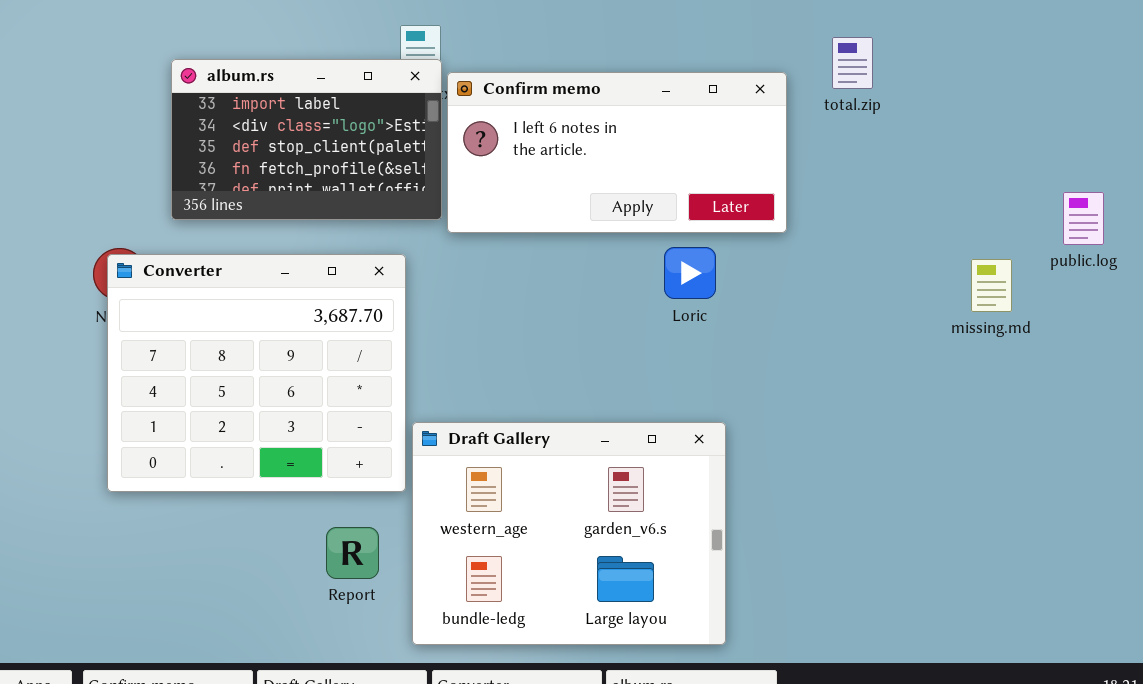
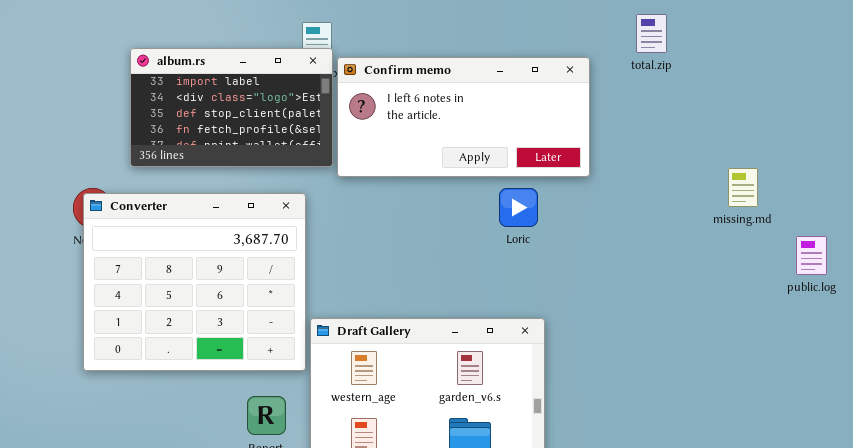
total.zip: [832,37,873,89] -> [636,14,667,53], moved
public.log: [1063,192,1104,245] -> [796,236,827,275], moved
missing.md: [971,259,1012,312] -> [728,168,758,207], moved

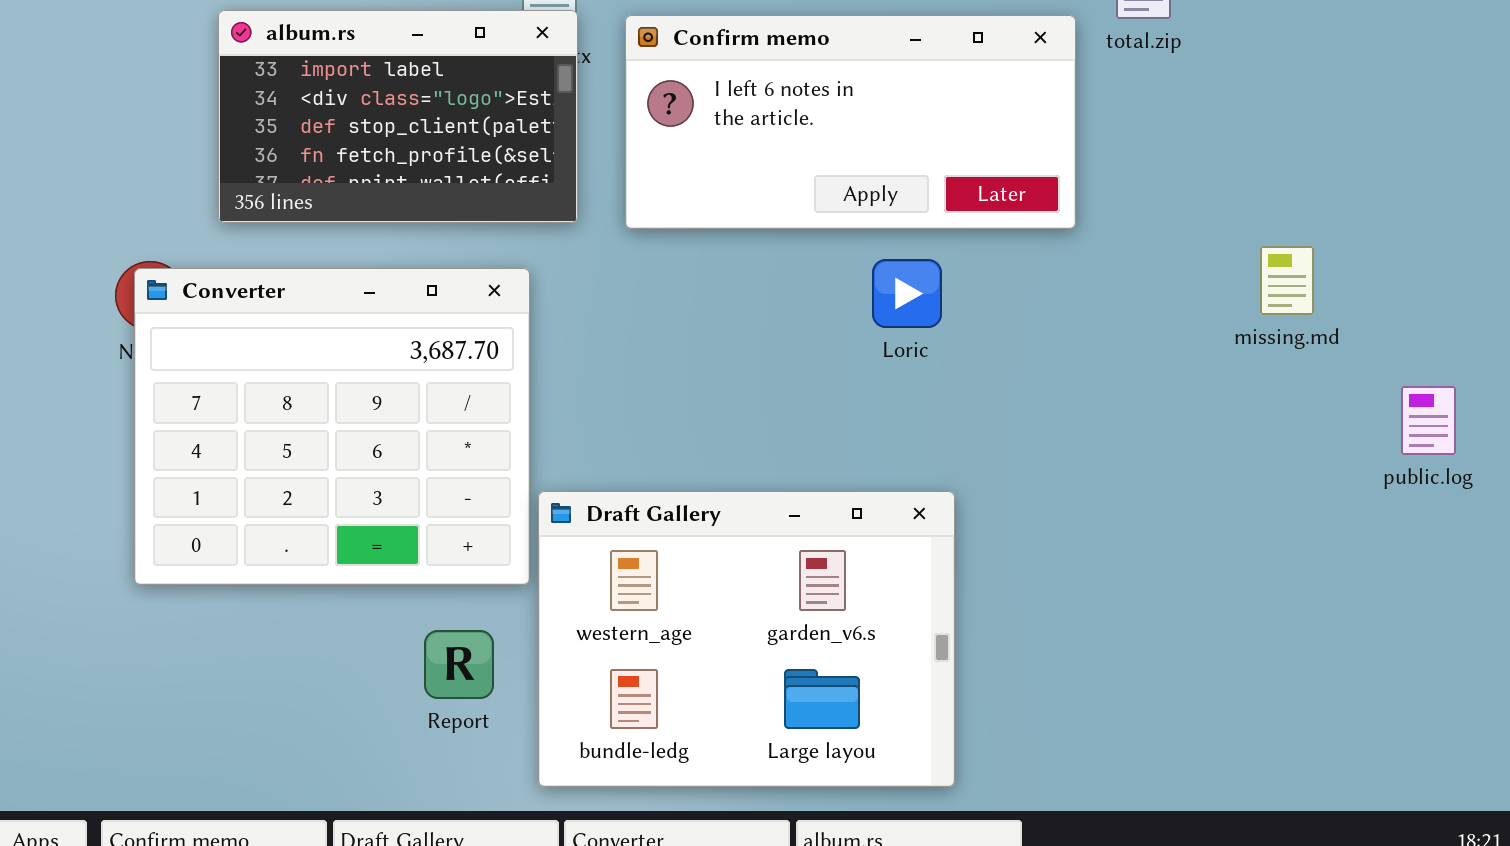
Confirm memo: [337,57,590,177] -> [625,15,1076,229], moved
missing.md: [728,168,758,207] -> [1260,246,1314,315], moved
public.log: [796,236,827,275] -> [1401,386,1456,455], moved

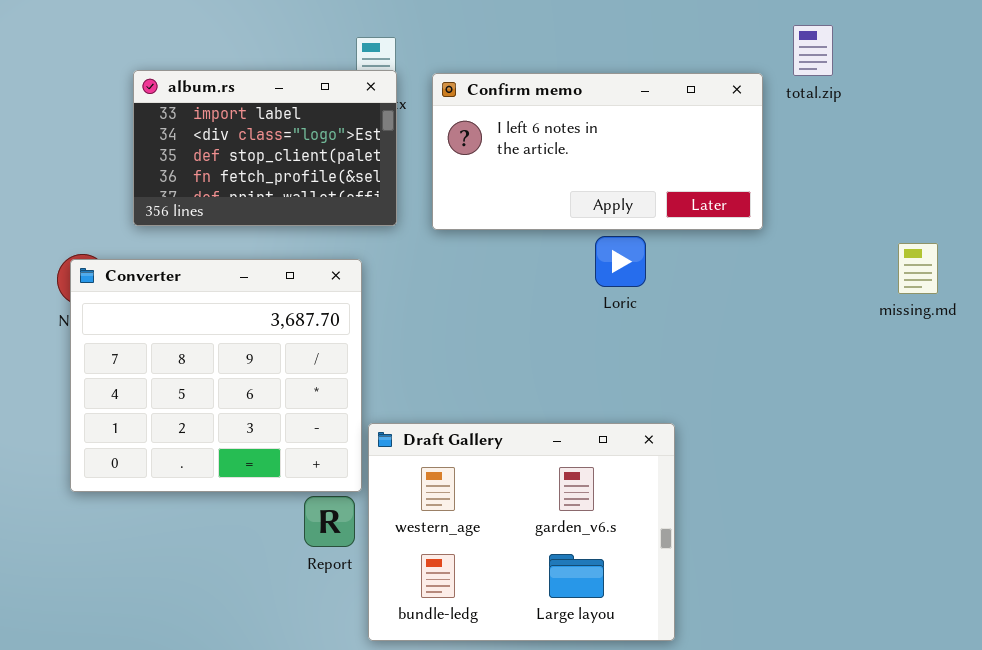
Loric: [872,259,942,328] -> [595,236,646,287], moved
Report: [424,630,494,699] -> [304,496,355,547], moved

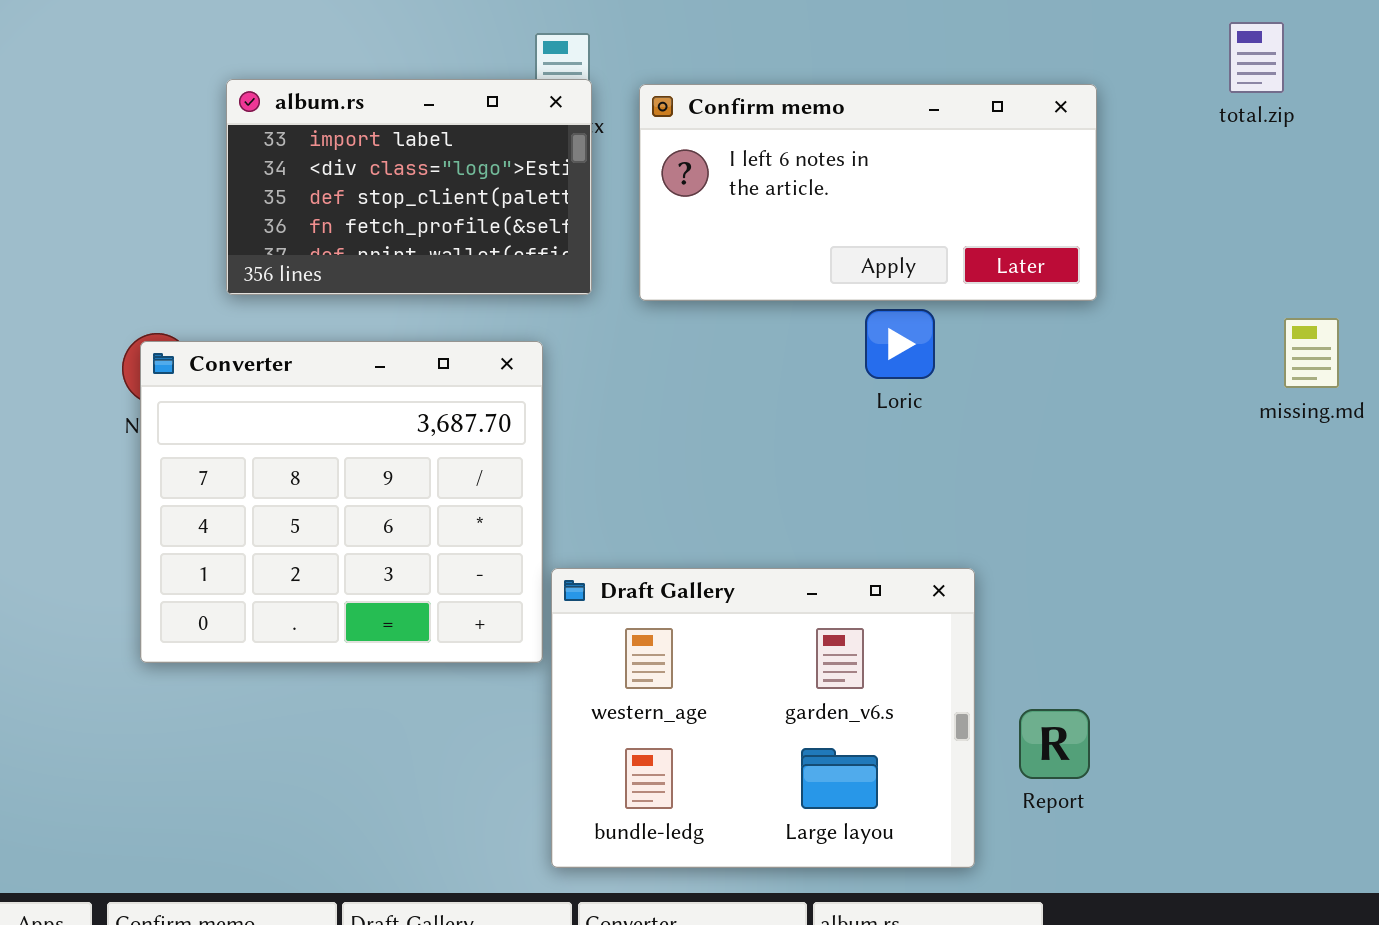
total.zip: [793,25,833,76] -> [1229,22,1284,93], moved
Report: [304,496,355,547] -> [1019,709,1090,779], moved

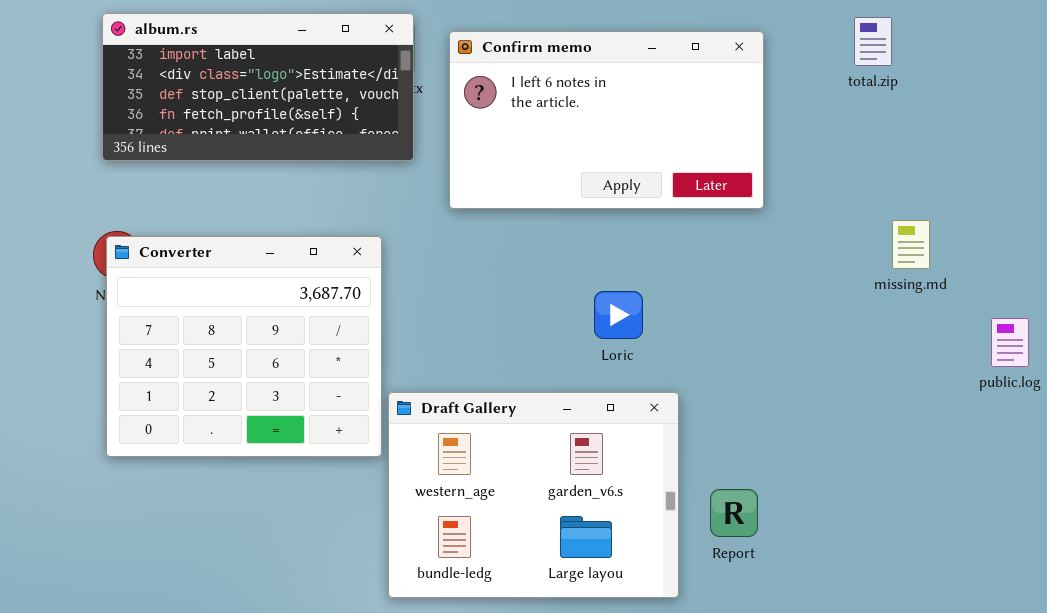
album.rs: [226,79,592,295] -> [102,13,414,161], moved, resized
Confirm memo: [639,84,1097,301] -> [449,31,764,209], resized
Loric: [865,309,935,379] -> [594,291,643,339], moved

